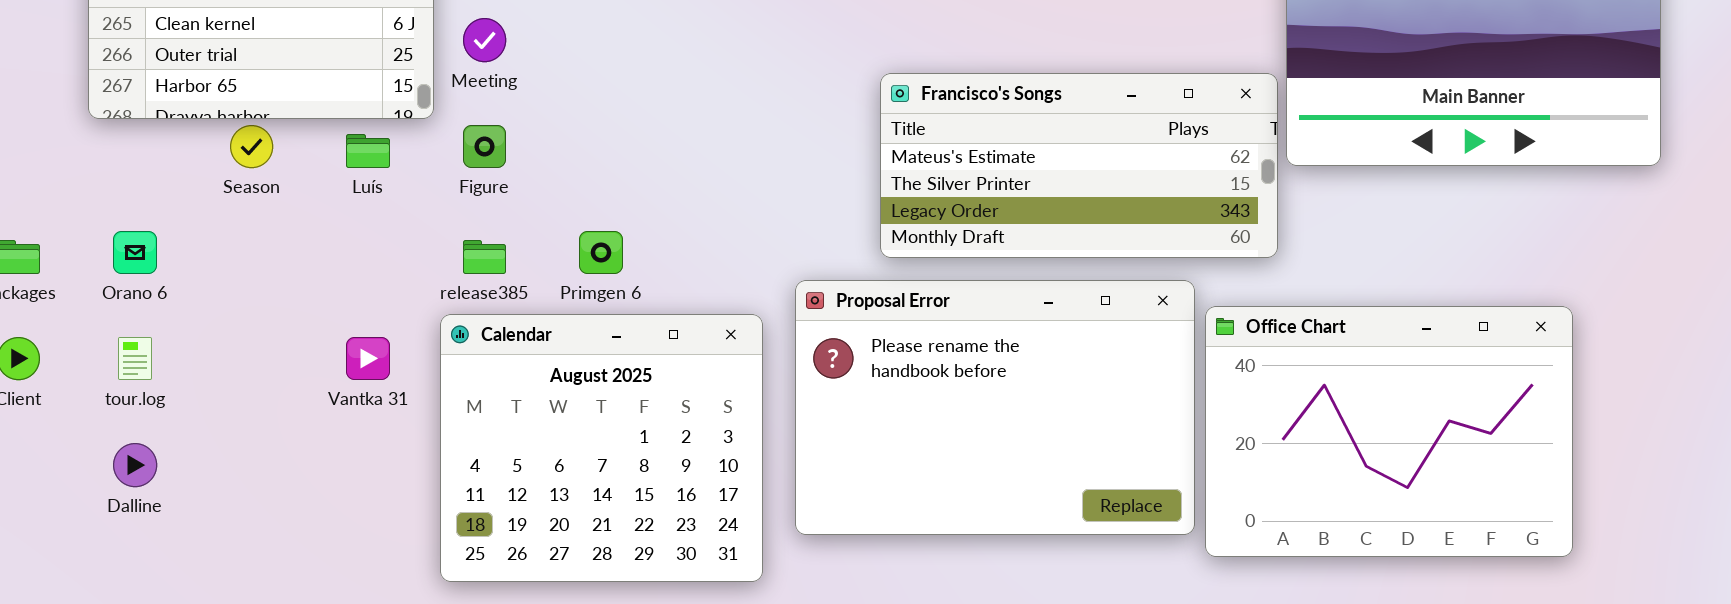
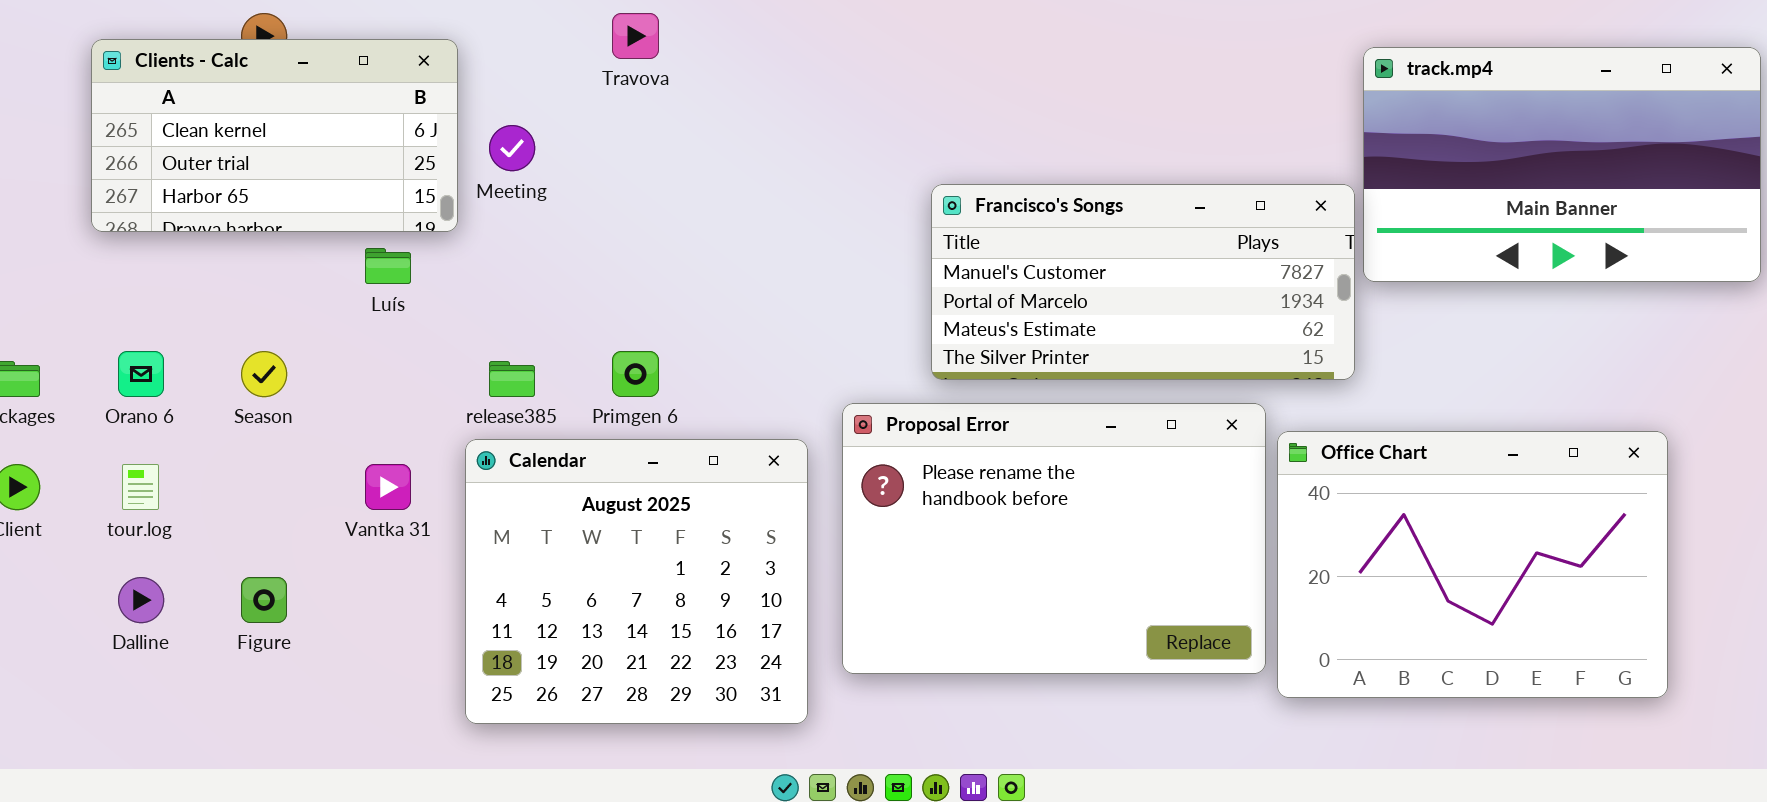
Francisco's Songs: [880,73,1278,258] -> [931,184,1355,380], scrolled up 2 rows
Season: [230,125,273,168] -> [241,351,287,397], moved
Figure: [463,125,506,168] -> [241,577,287,623], moved

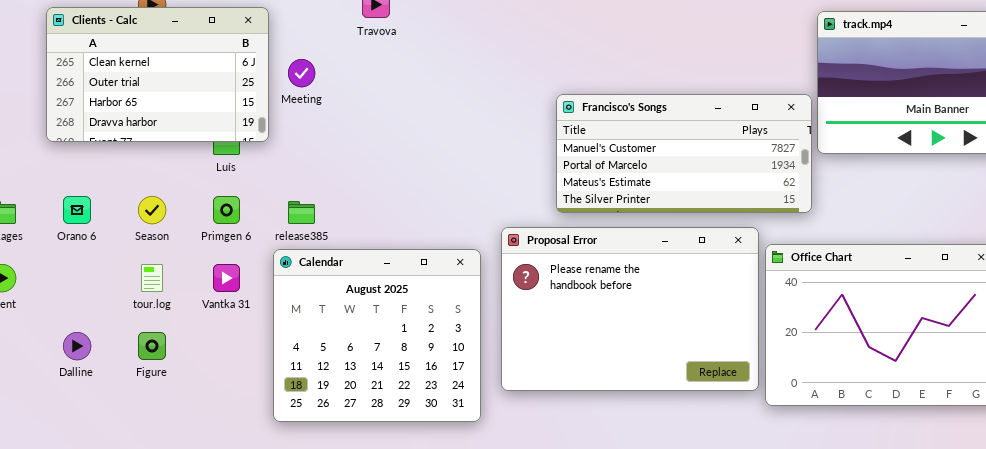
Clients - Calc: [91,39,458,232] -> [46,7,269,142], resized
Primgen 6: [612,351,659,397] -> [213,196,240,224], moved
tour.log: [122,464,159,510] -> [141,264,163,292], moved

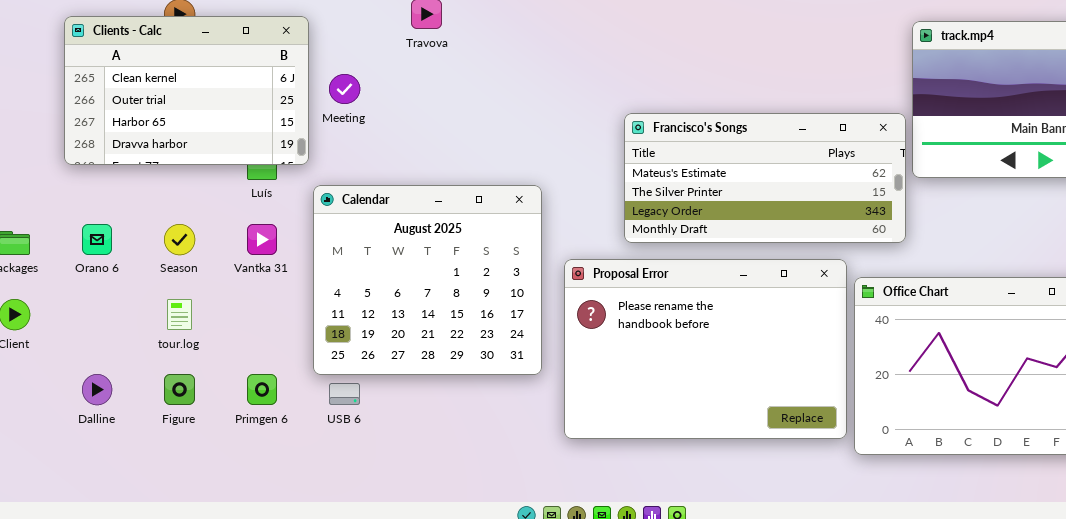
Francisco's Songs: [556,94,812,213] -> [624,113,906,243], scrolled down 2 rows
Primgen 6: [213,196,240,224] -> [247,374,277,405], moved
Calendar: [273,249,481,422] -> [313,185,542,375], moved
Vantka 31: [213,264,240,292] -> [247,224,277,255], moved

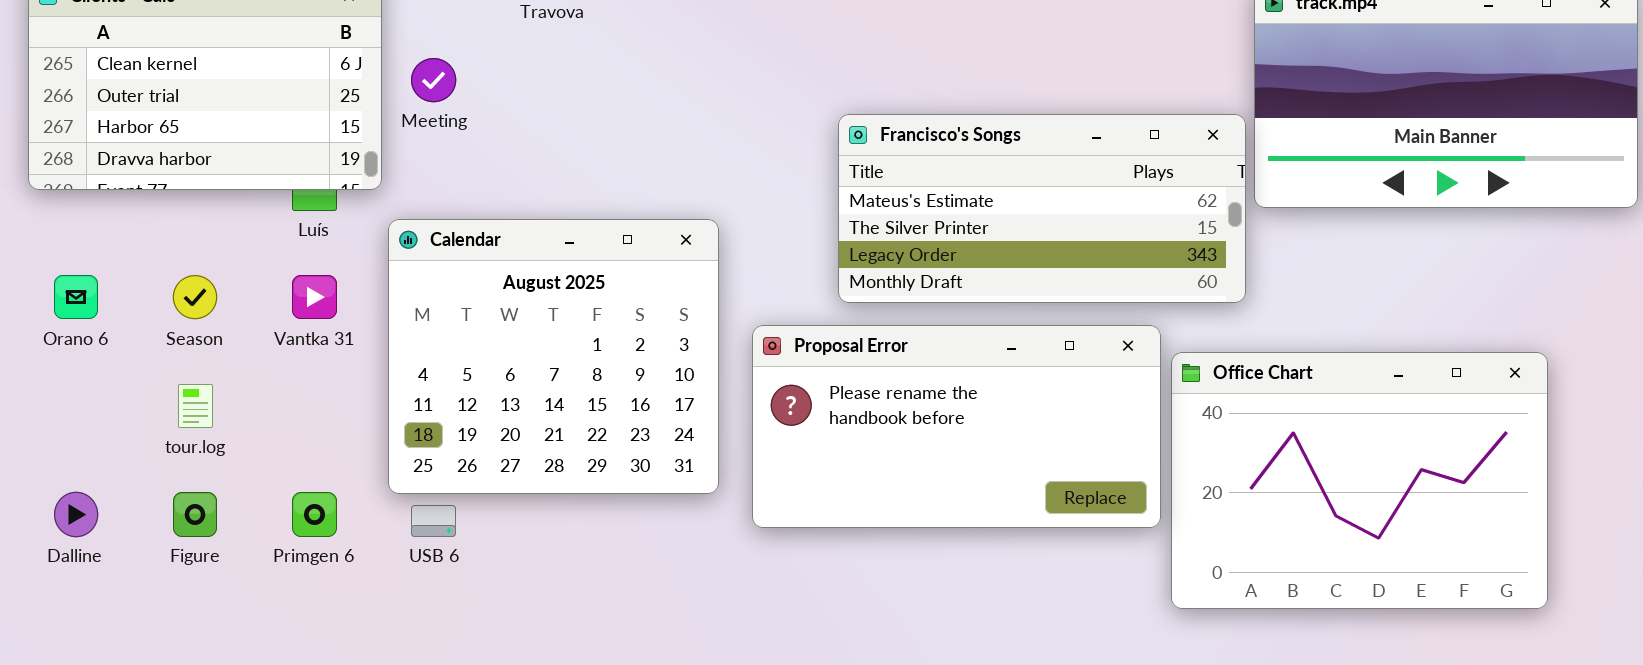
Proposal Error: [564,259,847,439] -> [752,325,1161,528], resized

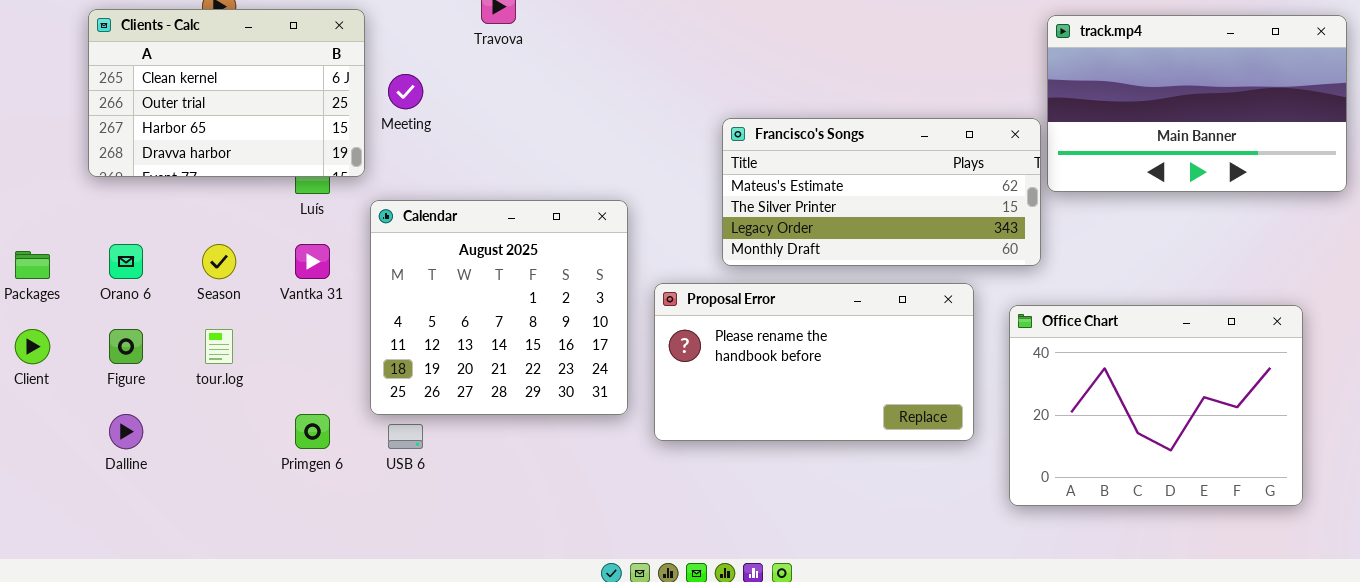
Office Chart: [1171,352,1548,609] -> [1009,305,1303,506], moved
Figure: [173,492,217,537] -> [109,329,143,364], moved

